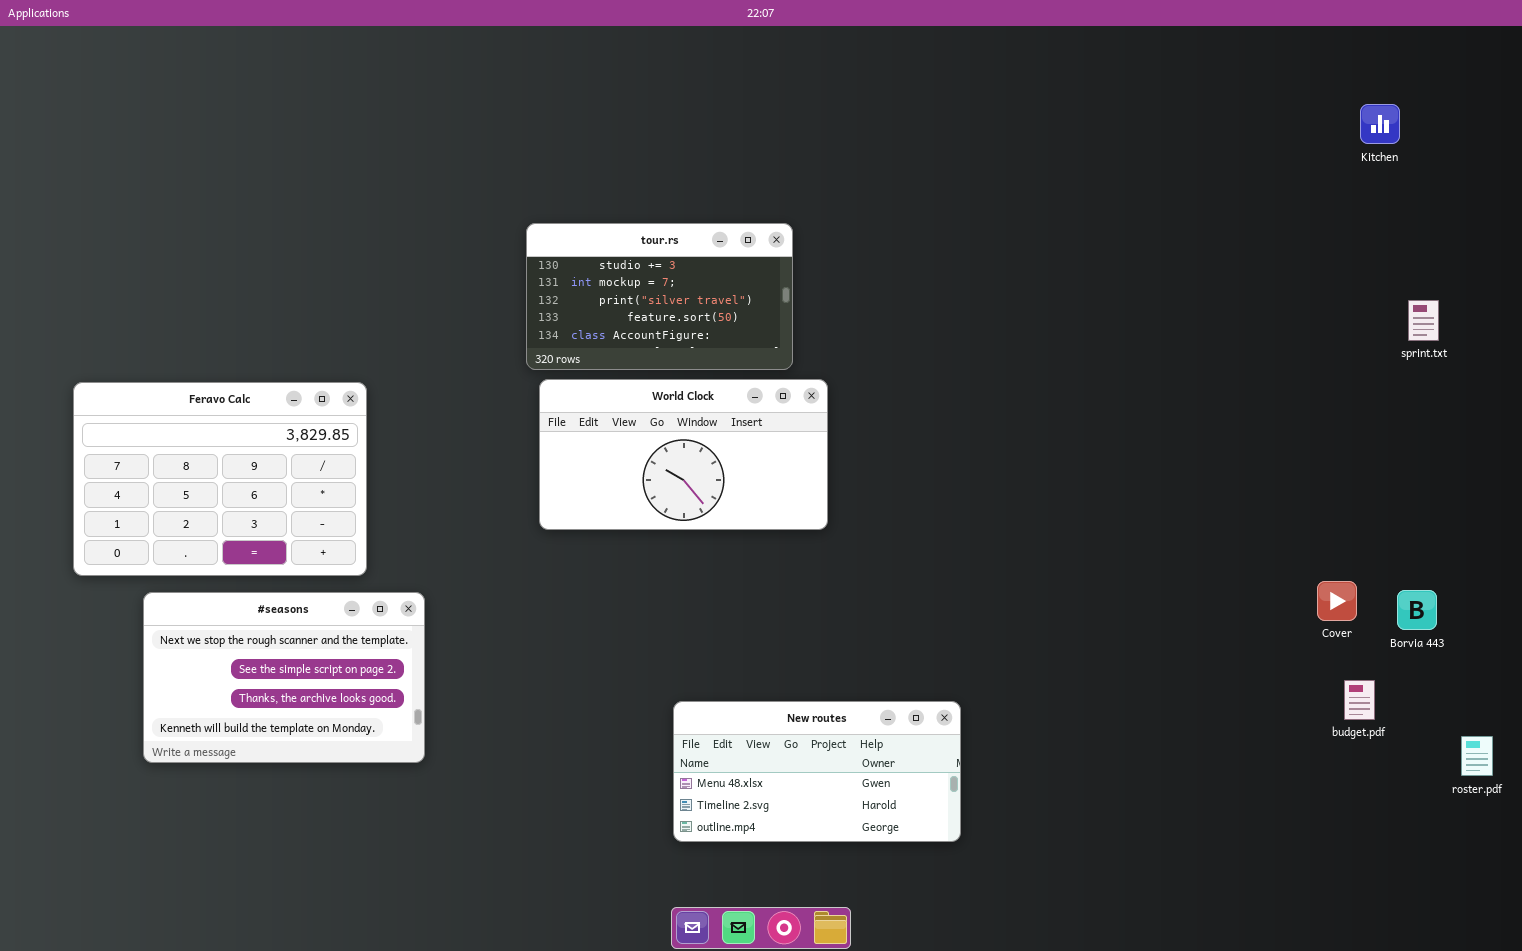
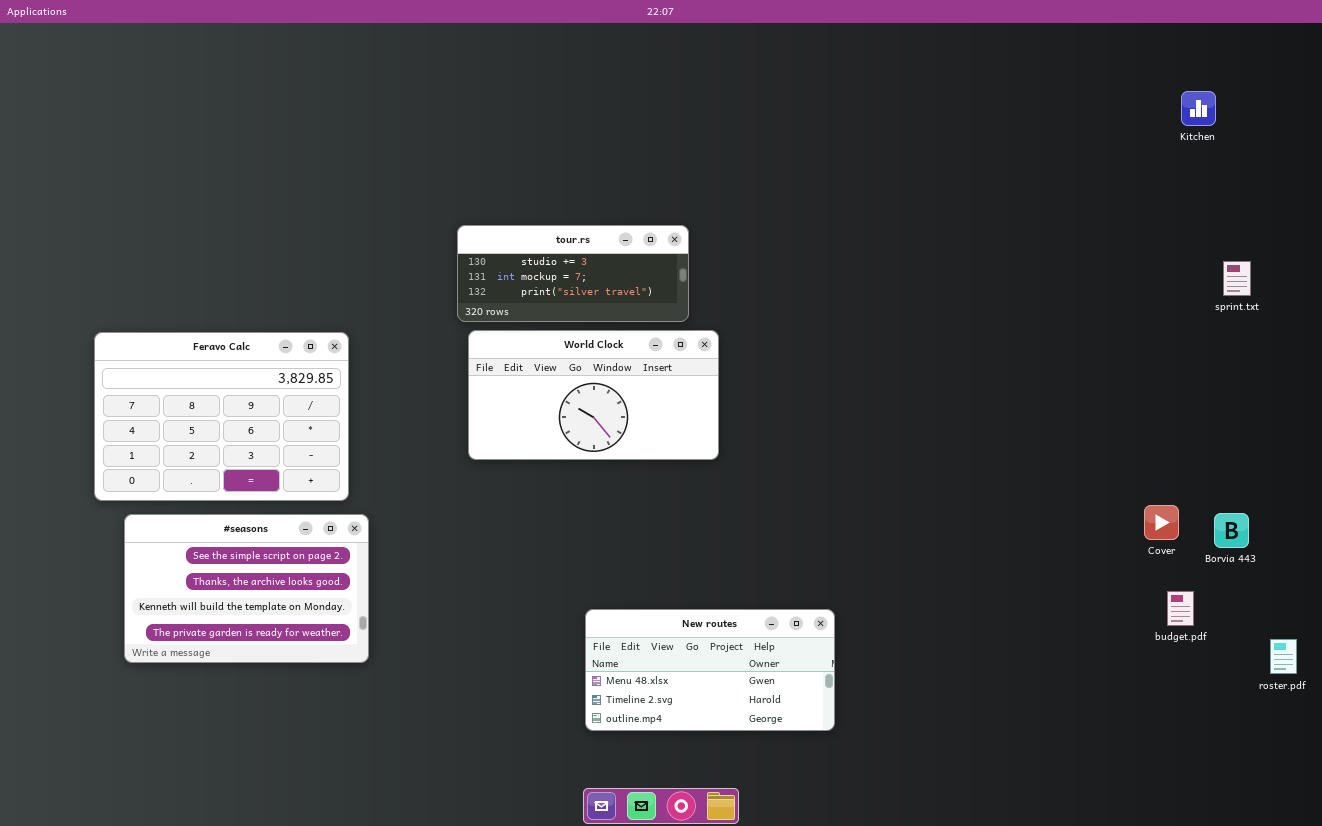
tour.rs: [526,223,793,370] -> [457,225,689,322], resized
Feravo Calc: [73,382,367,576] -> [94,332,349,501], moved
#seasons: [143,592,425,763] -> [124,514,369,663], scrolled down 1 row

